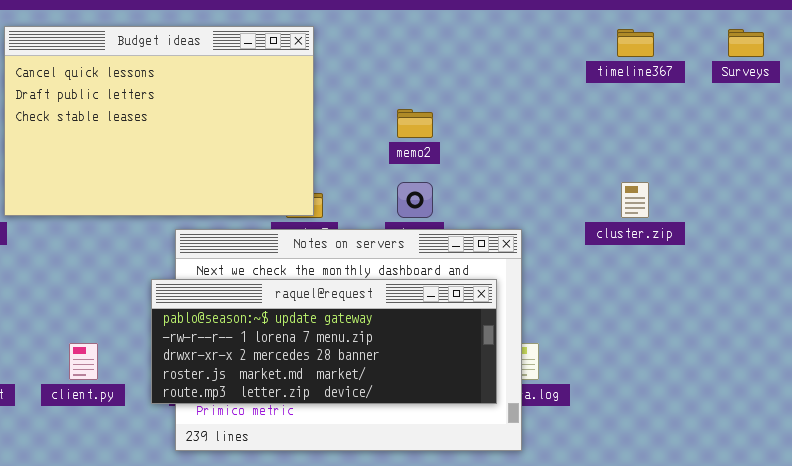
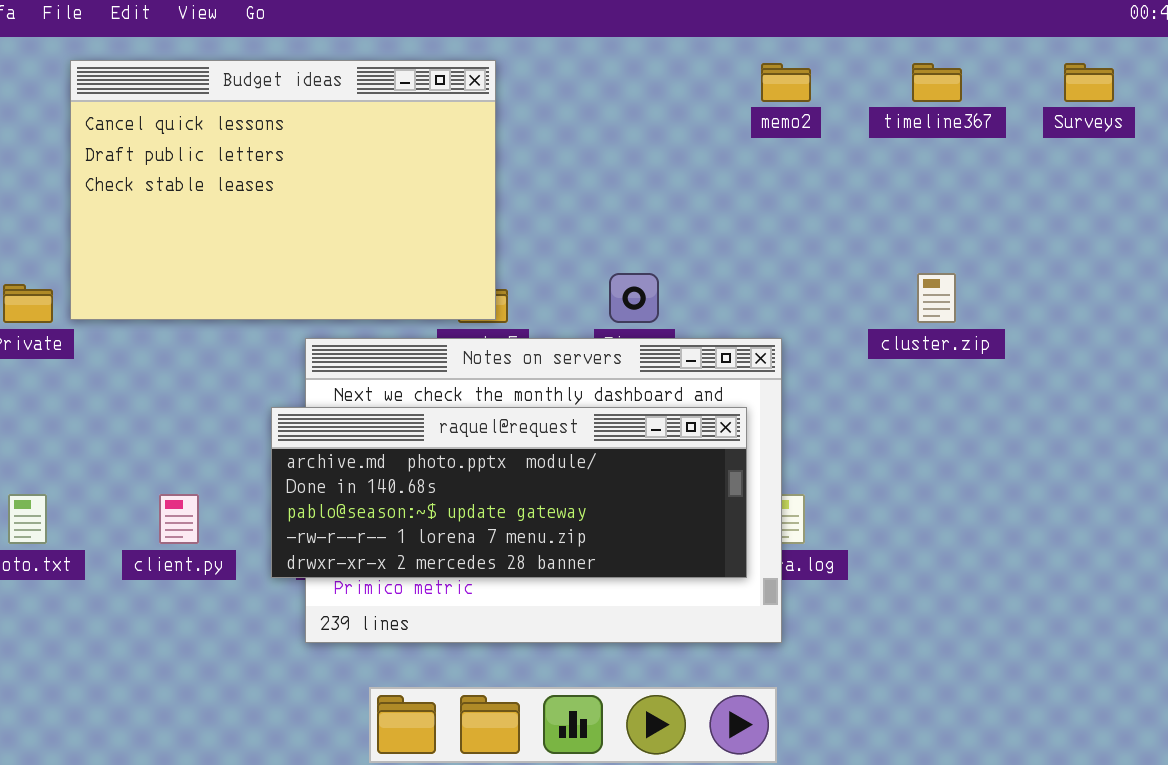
memo2: [397,109,433,138] -> [761,63,811,102], moved
raquel@request: [151,279,497,404] -> [271,407,747,578], scrolled up 2 rows

